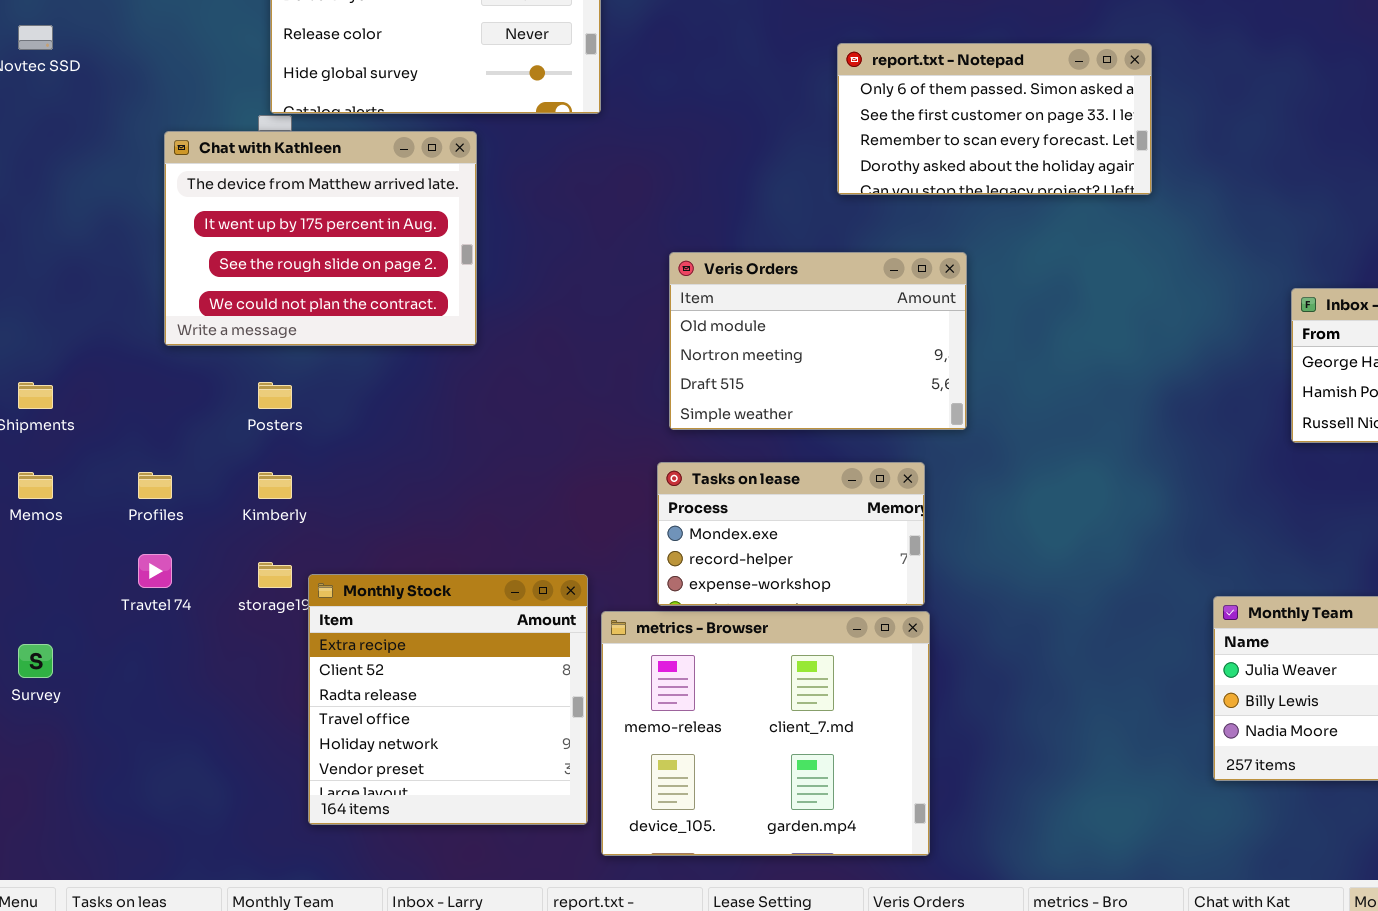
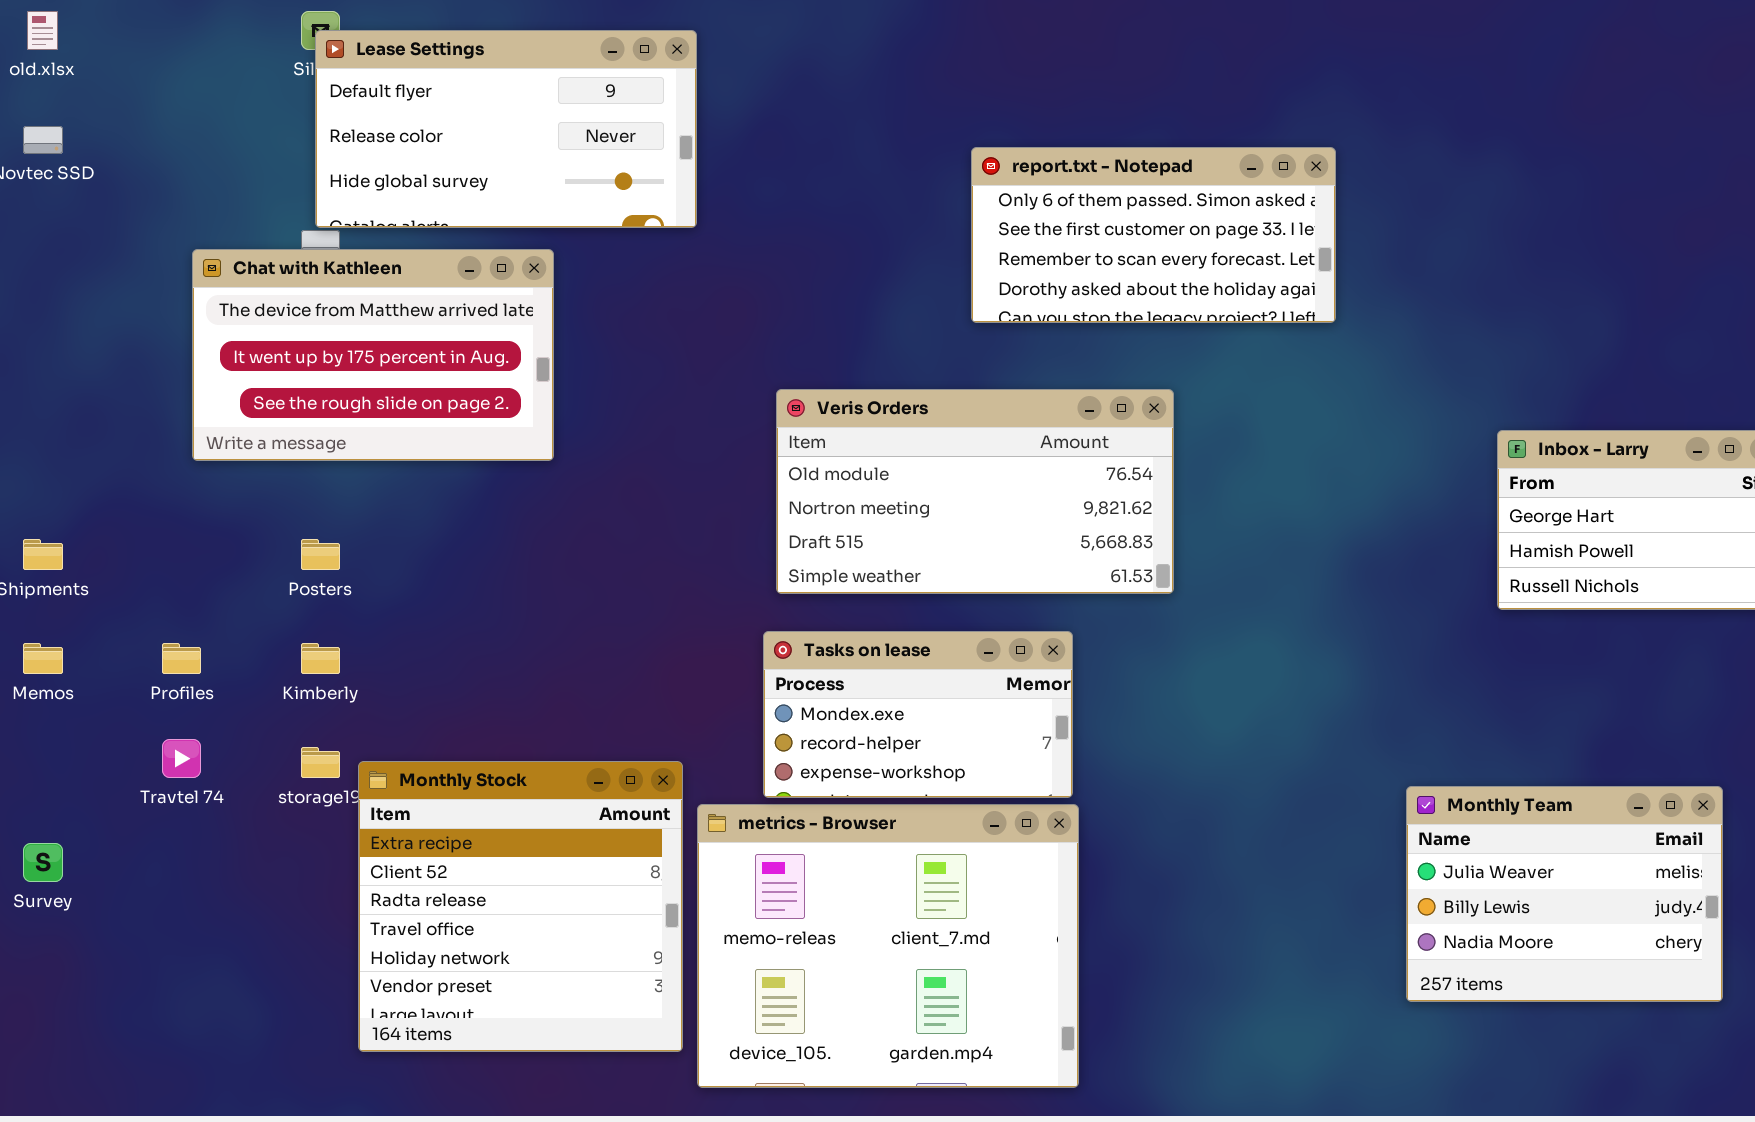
Chat with Kathleen: [164,131,477,346] -> [192,249,554,461], resized
Veris Orders: [669,252,967,430] -> [776,389,1174,594], resized

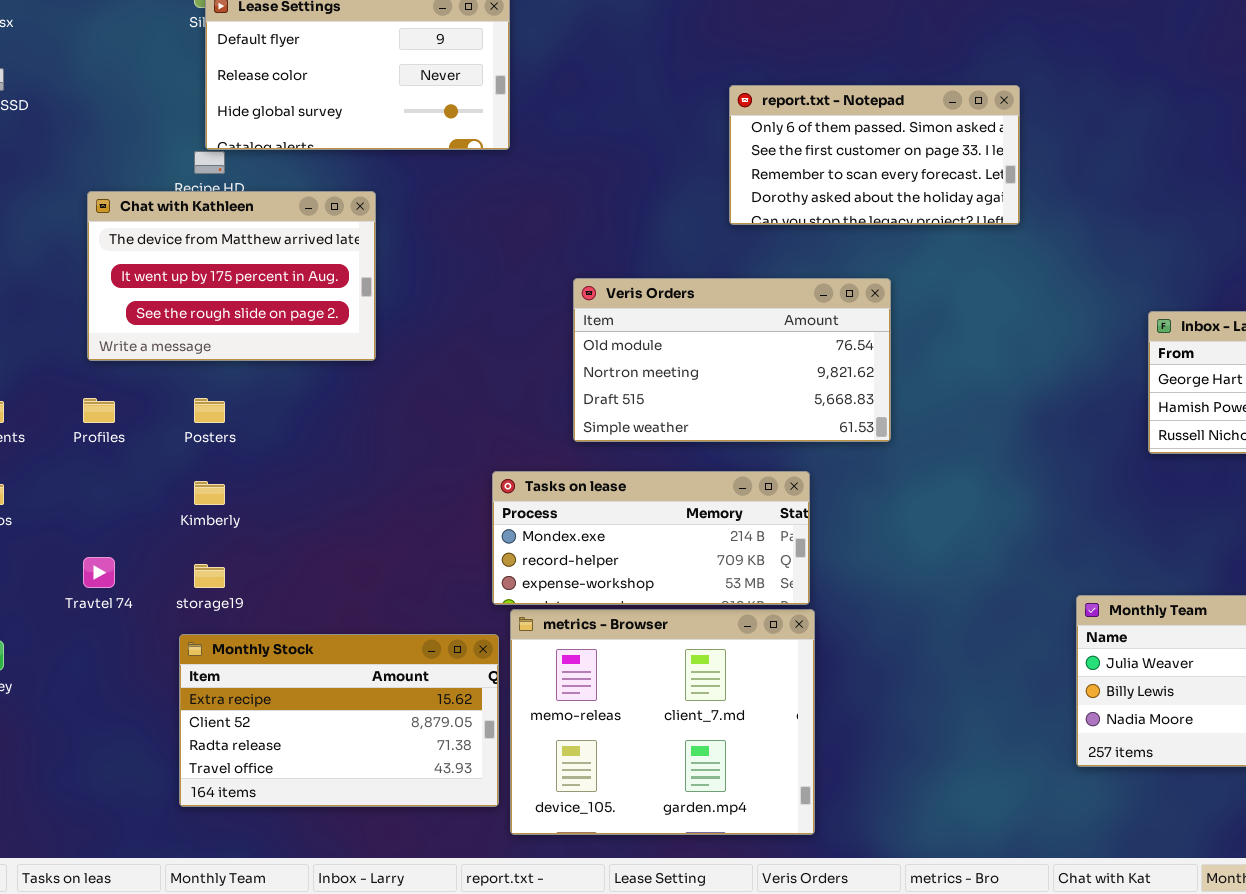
Chat with Kathleen: [192,249,554,461] -> [87,191,376,361], moved
Tasks on lease: [763,631,1073,798] -> [492,471,810,605], resized
Profiles: [162,643,201,674] -> [83,398,115,423], moved
Monthly Stock: [358,761,683,1052] -> [179,634,499,807], resized

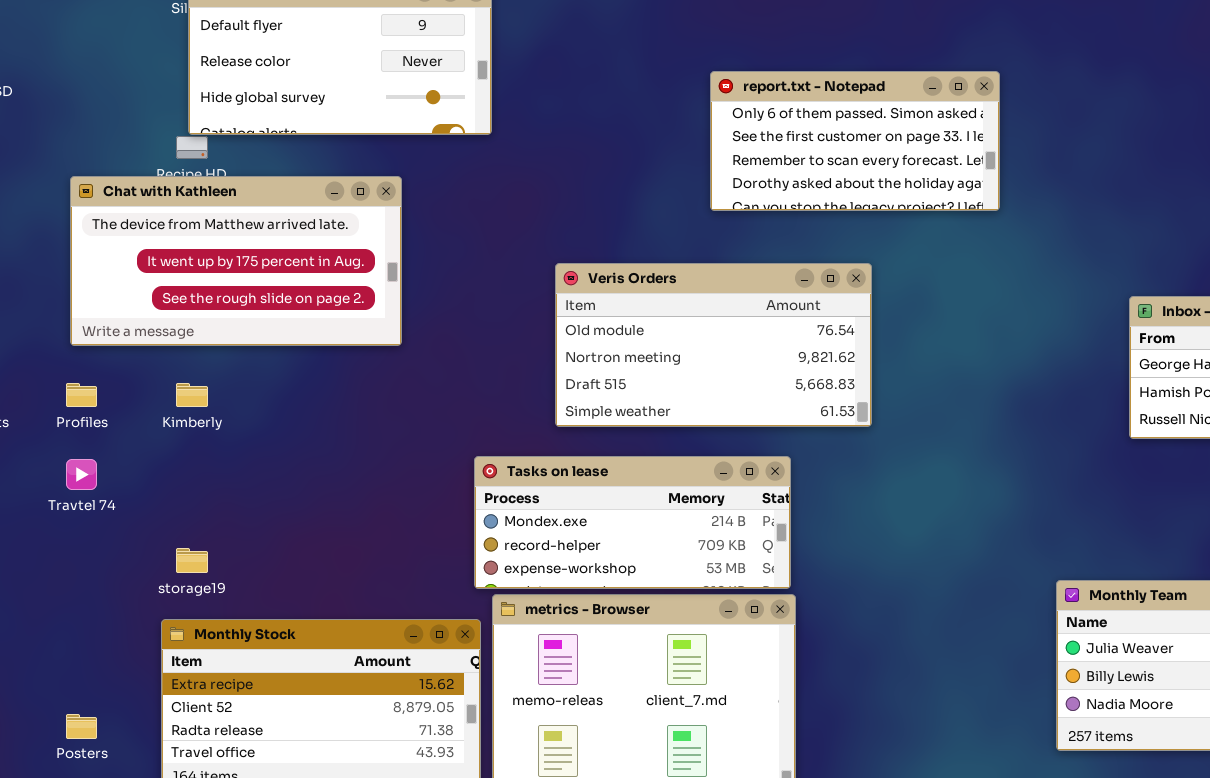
Chat with Kathleen: [87,191,376,361] -> [70,176,402,346], resized
Posters: [194,398,225,423] -> [66,714,97,739], moved
Kimberly: [194,481,225,505] -> [176,383,208,407], moved
Travtel 74: [83,557,115,588] -> [66,459,97,490], moved

